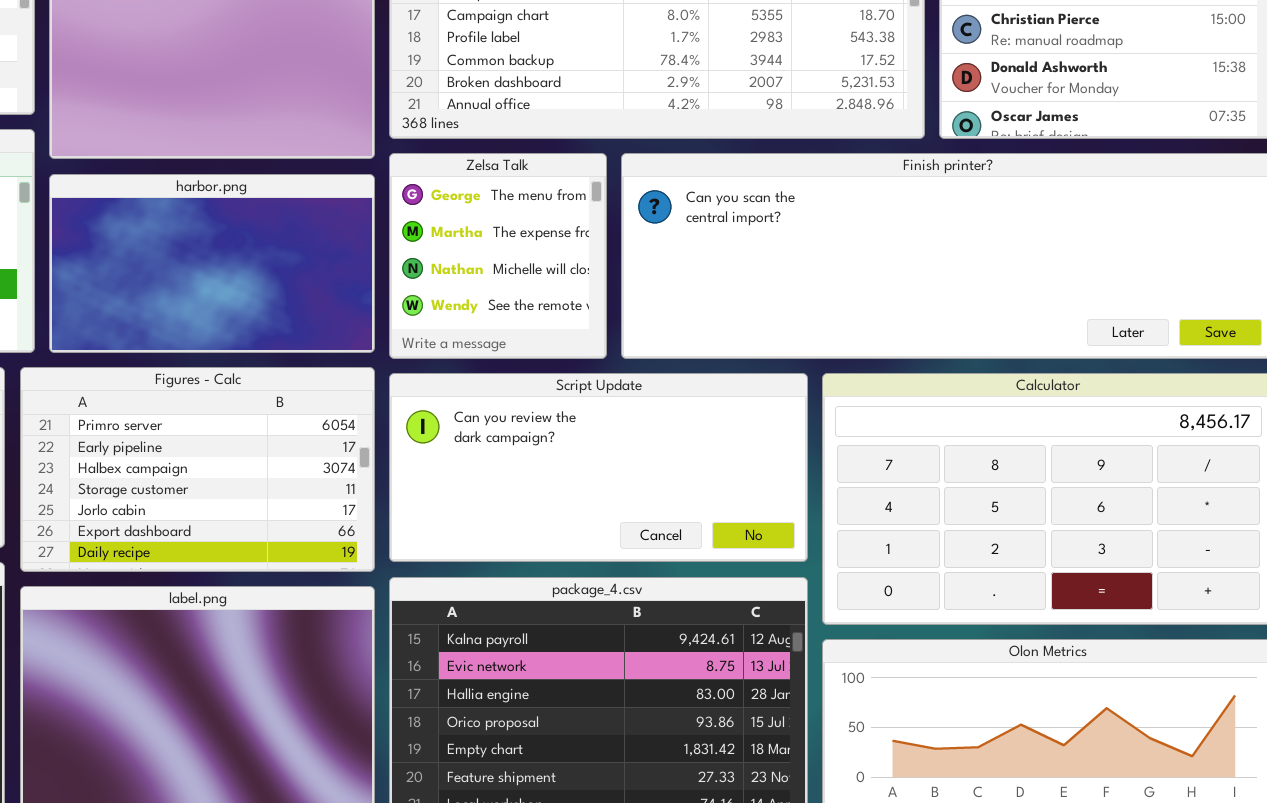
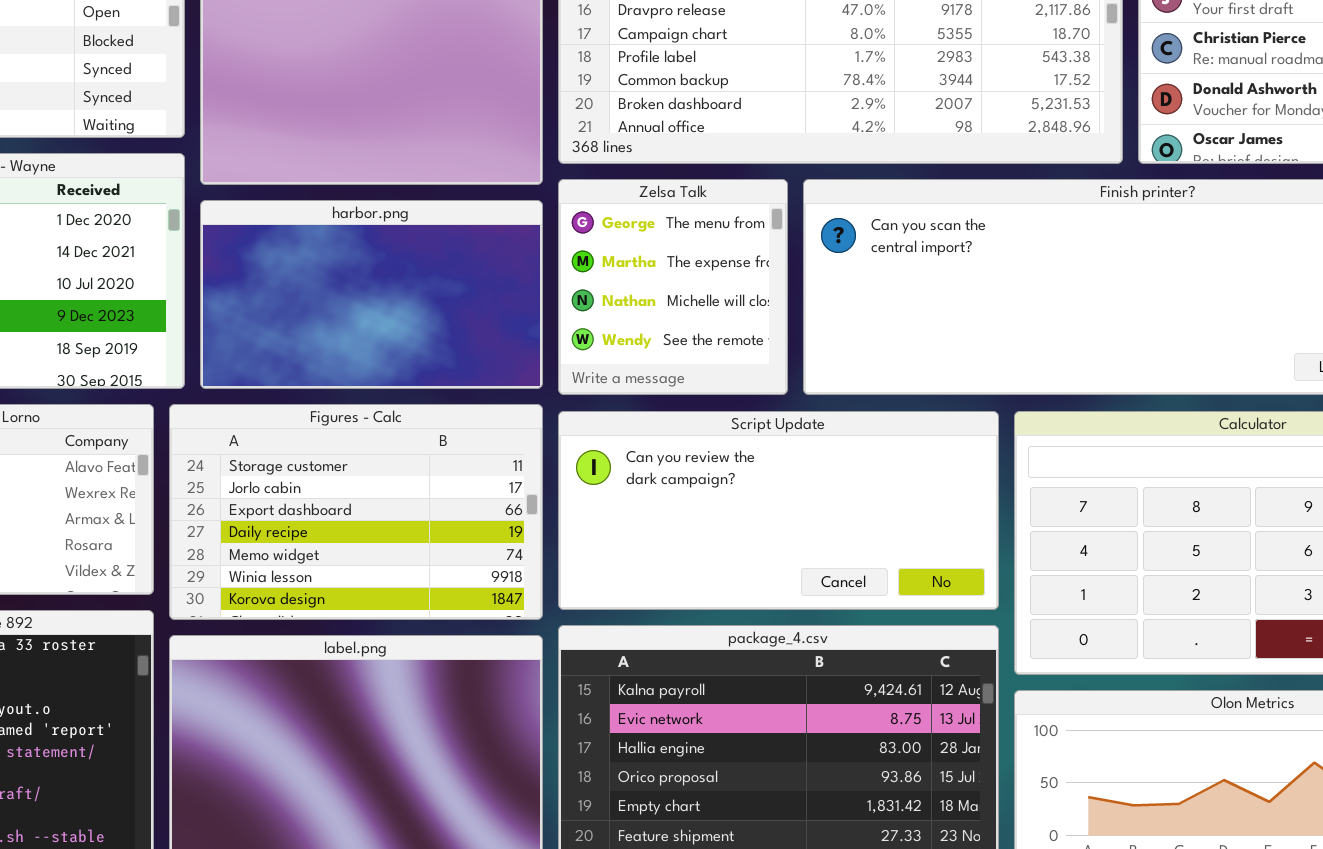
Figures - Calc: [20,367,375,572] -> [169,404,543,620], scrolled down 3 rows

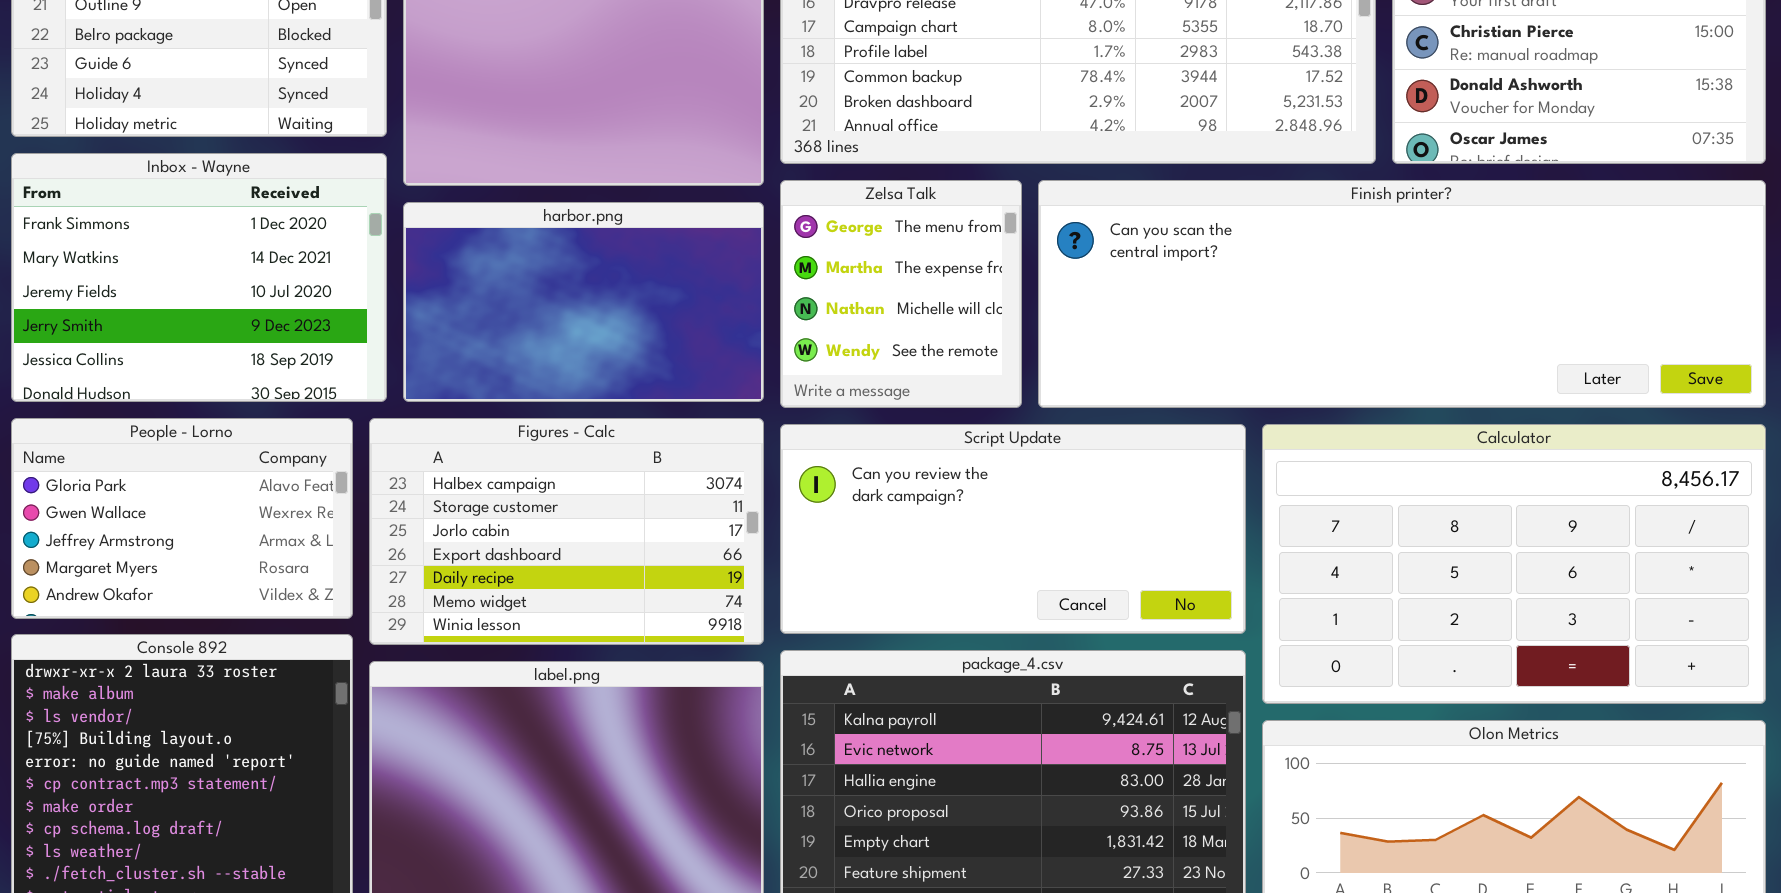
Figures - Calc: [169,404,543,620] -> [369,418,764,645], scrolled up 1 row

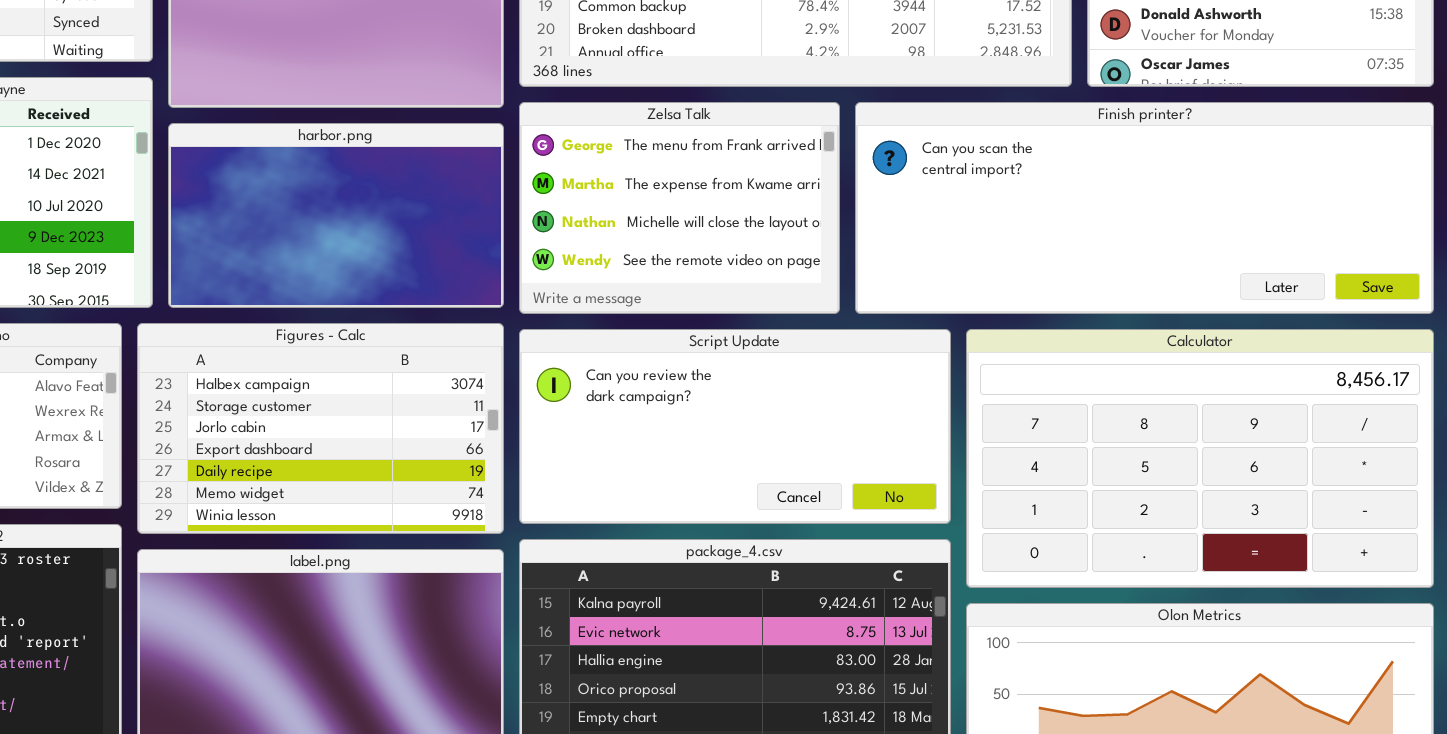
Zelsa Talk: [780,180,1022,408] -> [519,102,840,314], resized
Finish printer?: [1038,180,1766,408] -> [855,102,1434,314], resized

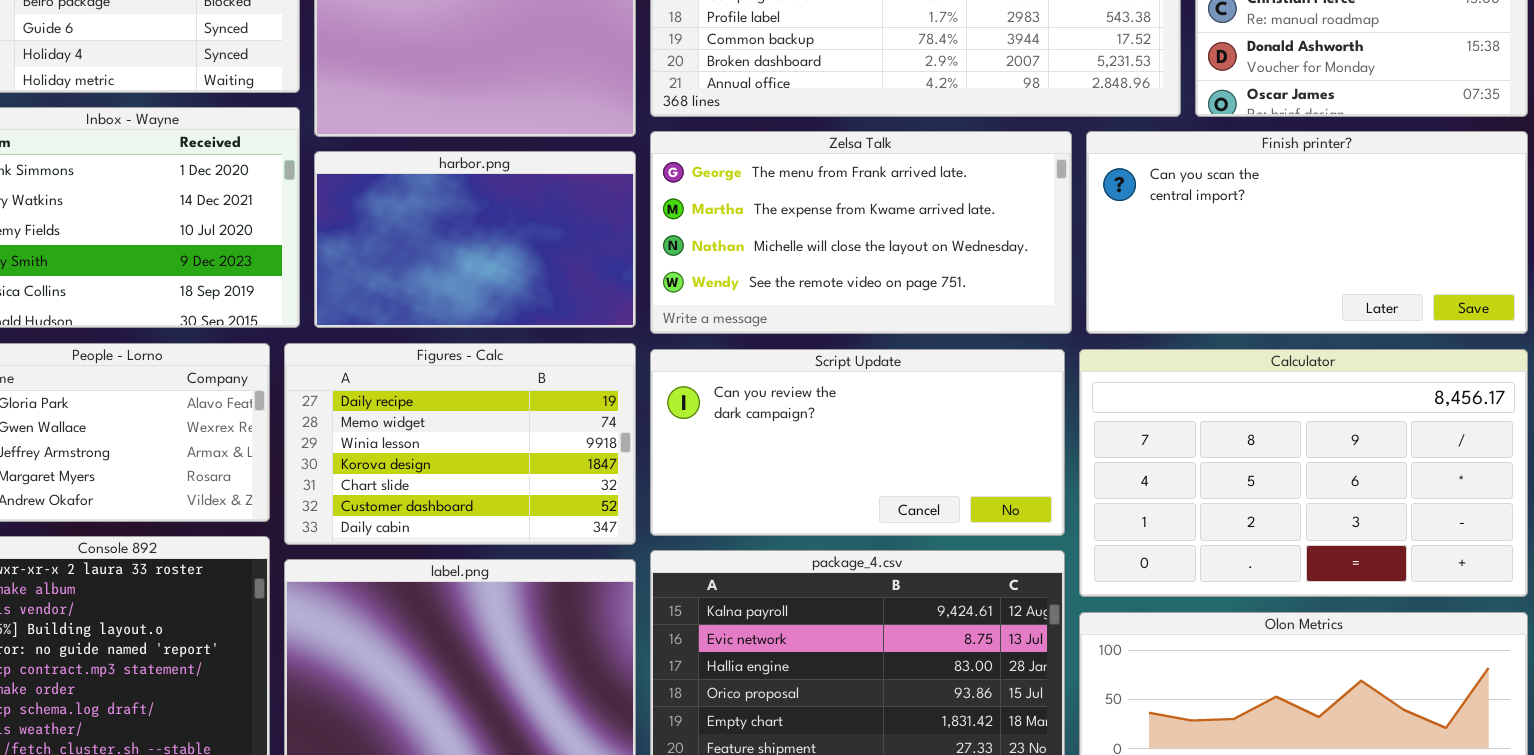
Zelsa Talk: [519,102,840,314] -> [650,131,1072,334], resized
Finish printer?: [855,102,1434,314] -> [1086,131,1528,334], resized
Figures - Calc: [137,323,504,534] -> [284,343,636,545], scrolled down 4 rows

